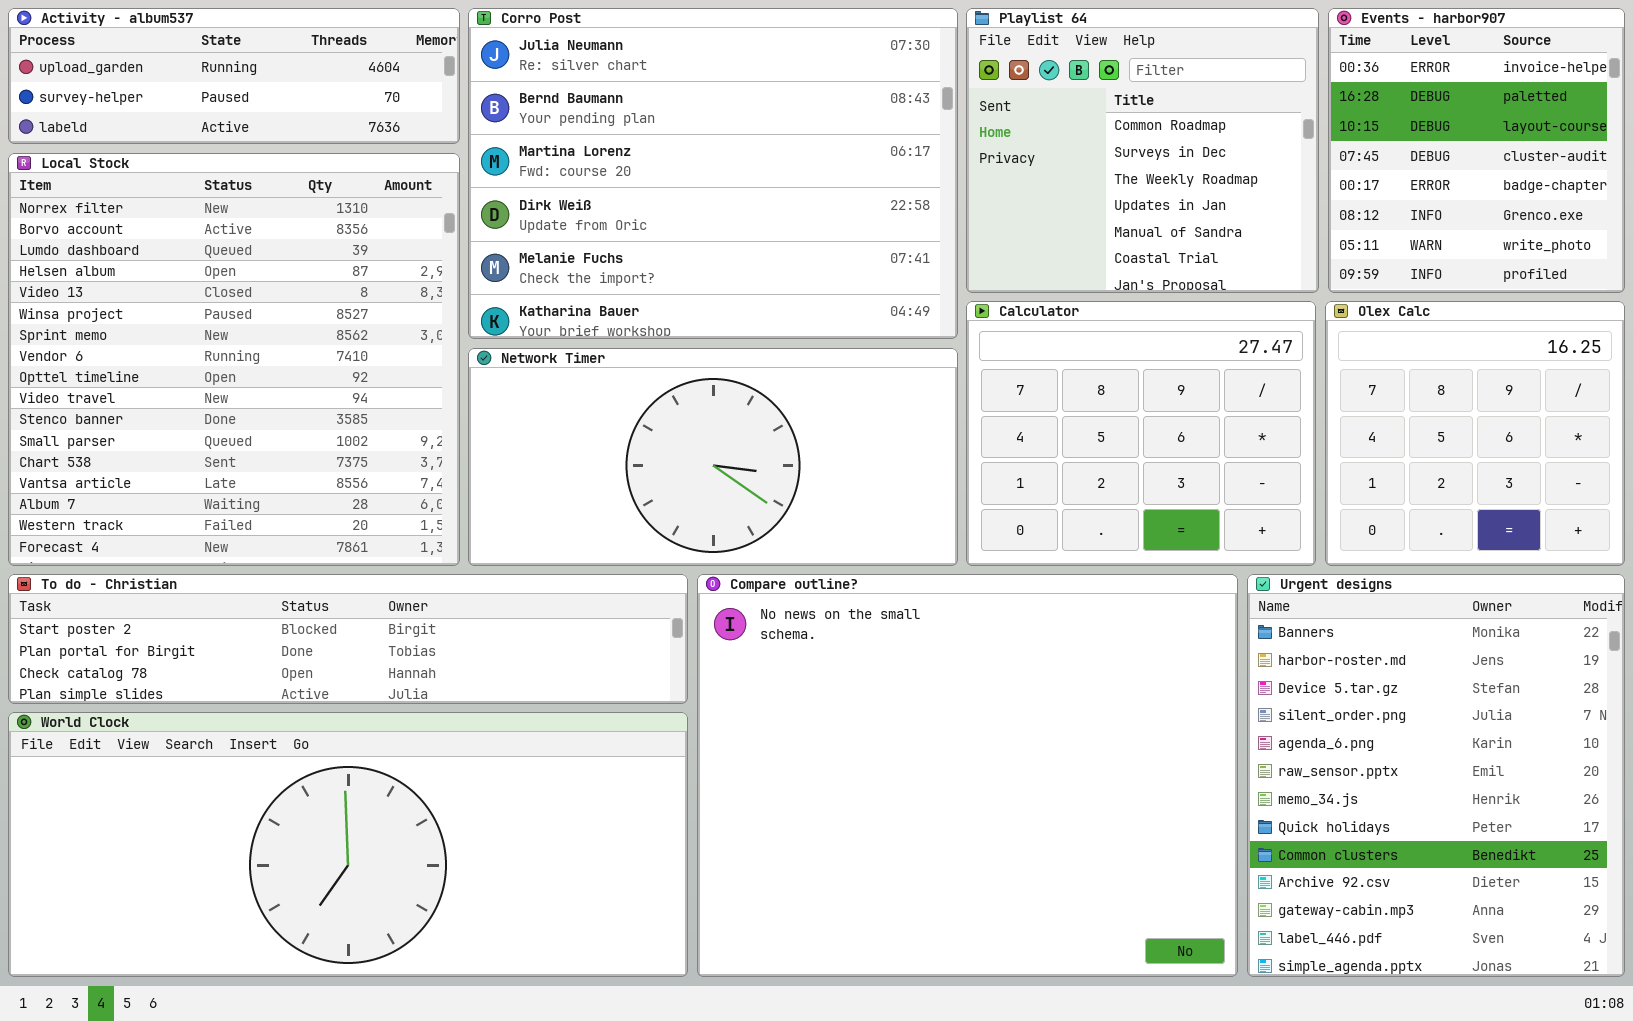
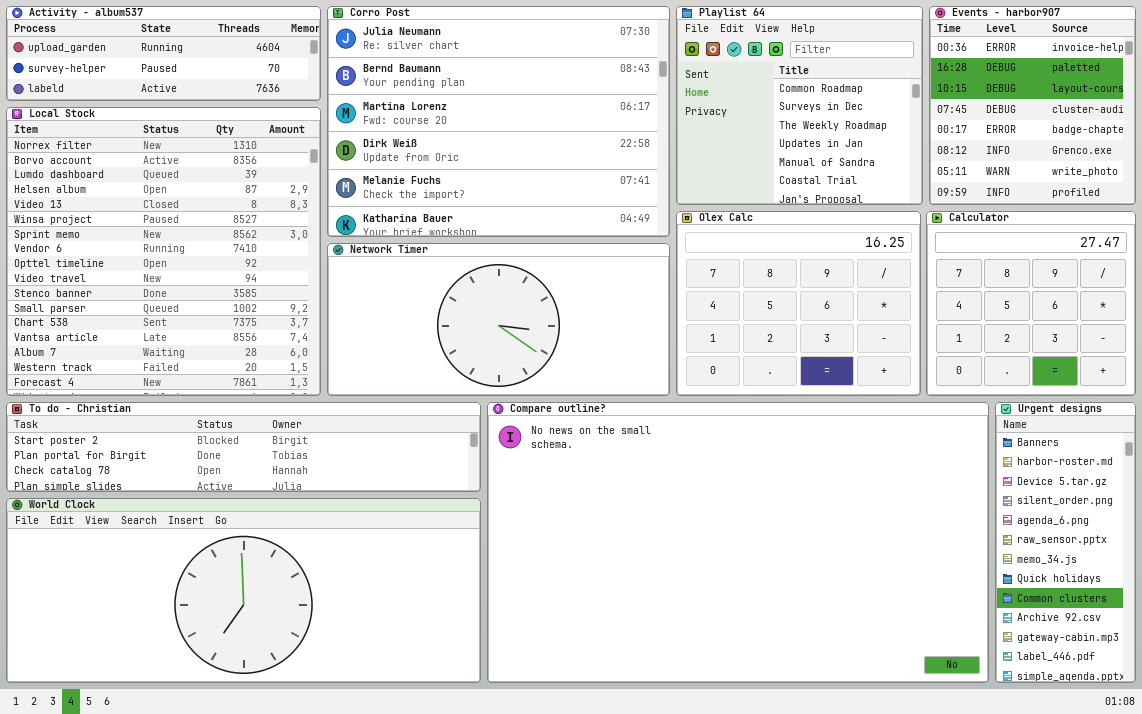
Calculator: [966,301,1316,566] -> [926,211,1136,396], moved, resized
Olex Calc: [1325,301,1625,566] -> [676,211,921,396], moved, resized
Compare outline?: [697,574,1238,977] -> [487,402,989,683], resized
Urgent designs: [1247,574,1625,977] -> [995,402,1136,683], resized

